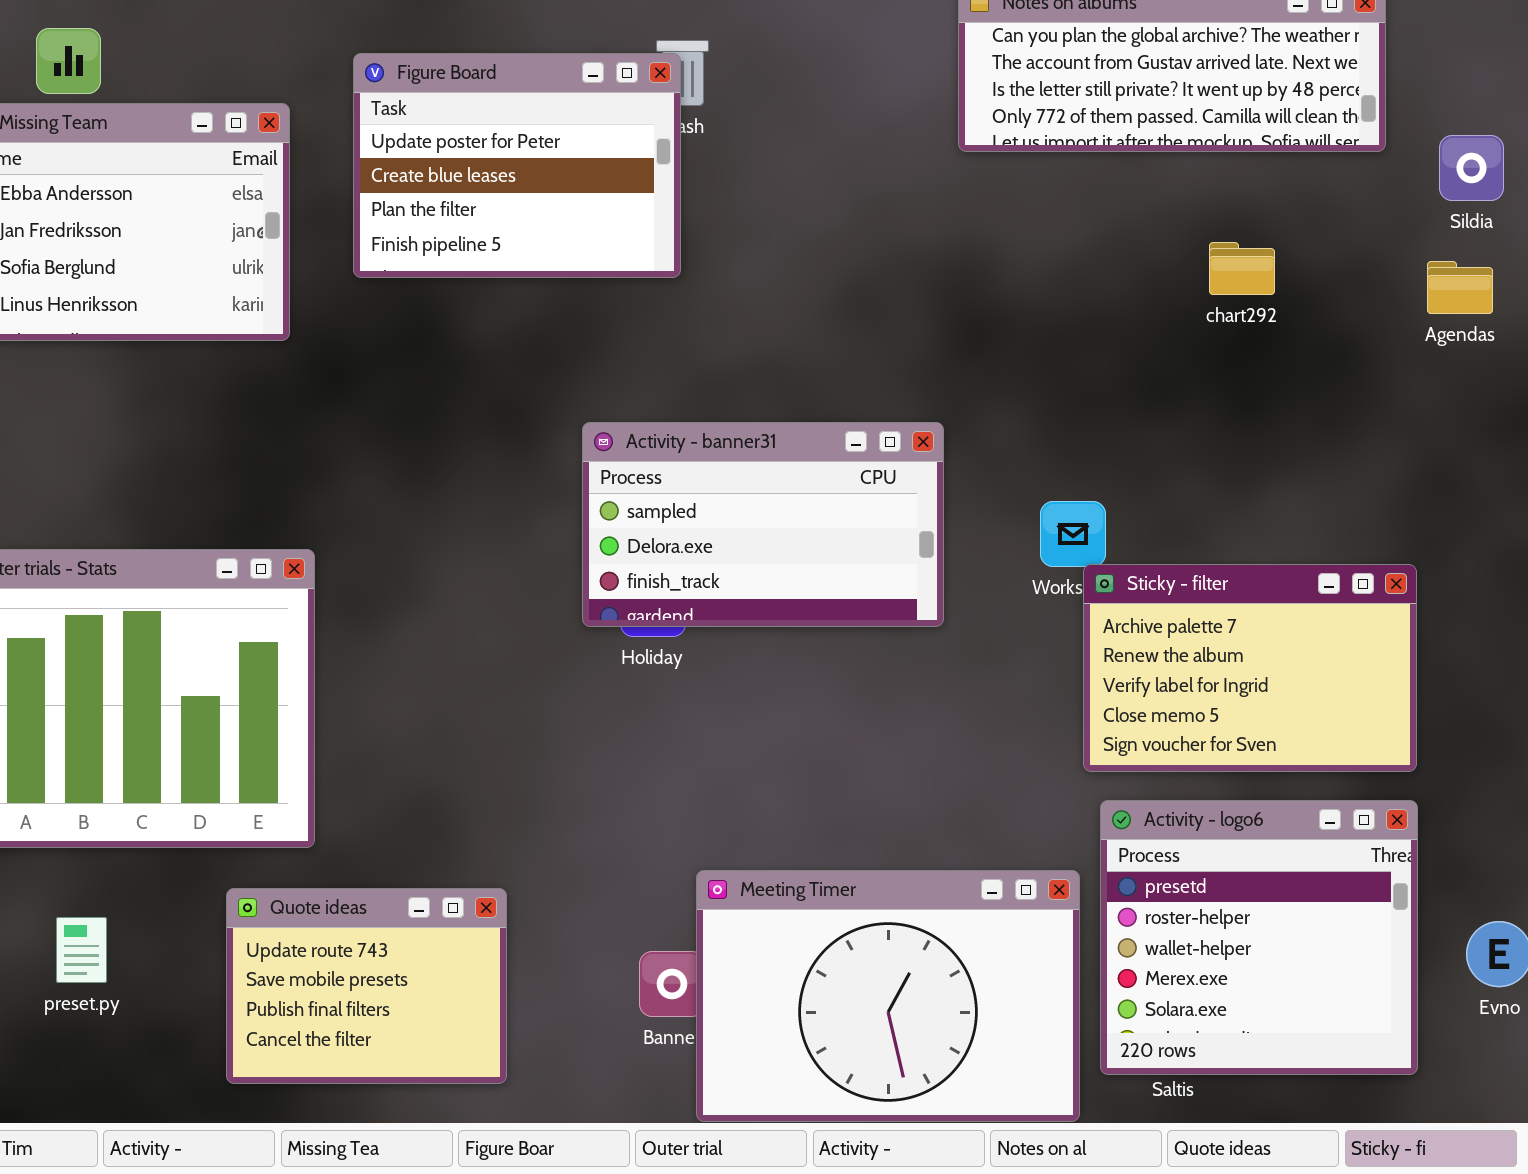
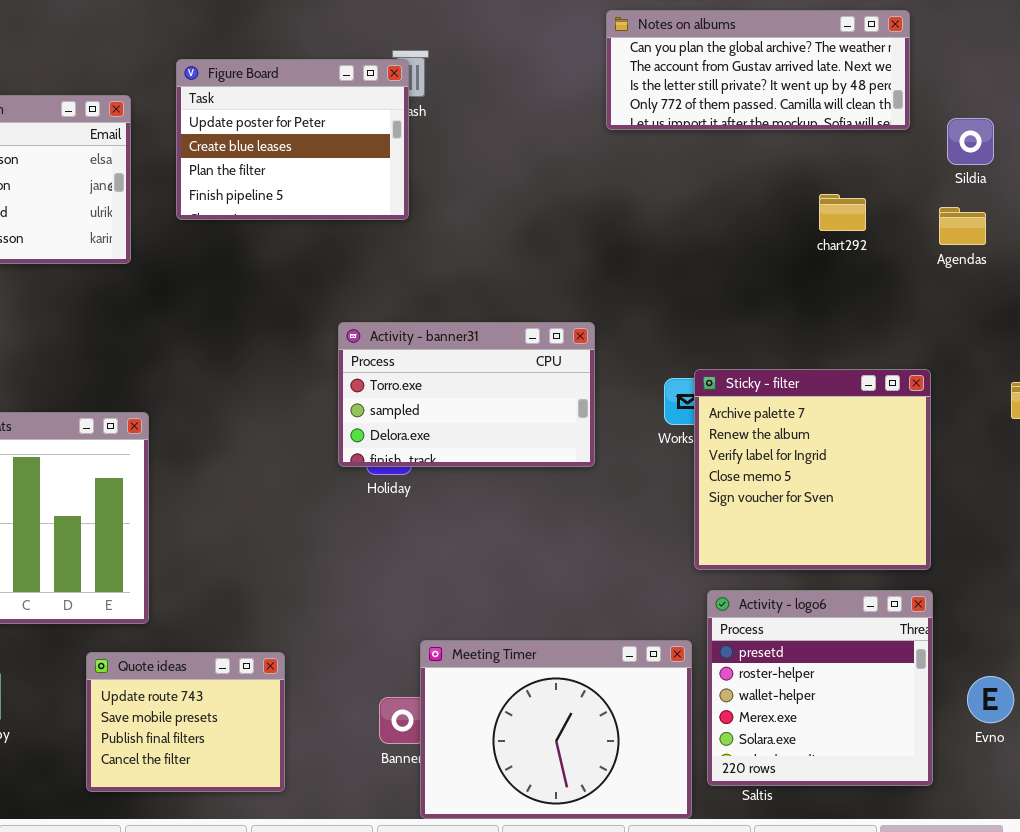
chart292: [1209,242,1275,295] -> [819,194,866,231], moved
Activity - banner31: [582,422,944,627] -> [338,322,595,467], scrolled up 1 row
Sticky - filter: [1083,564,1417,772] -> [694,369,931,570], resized

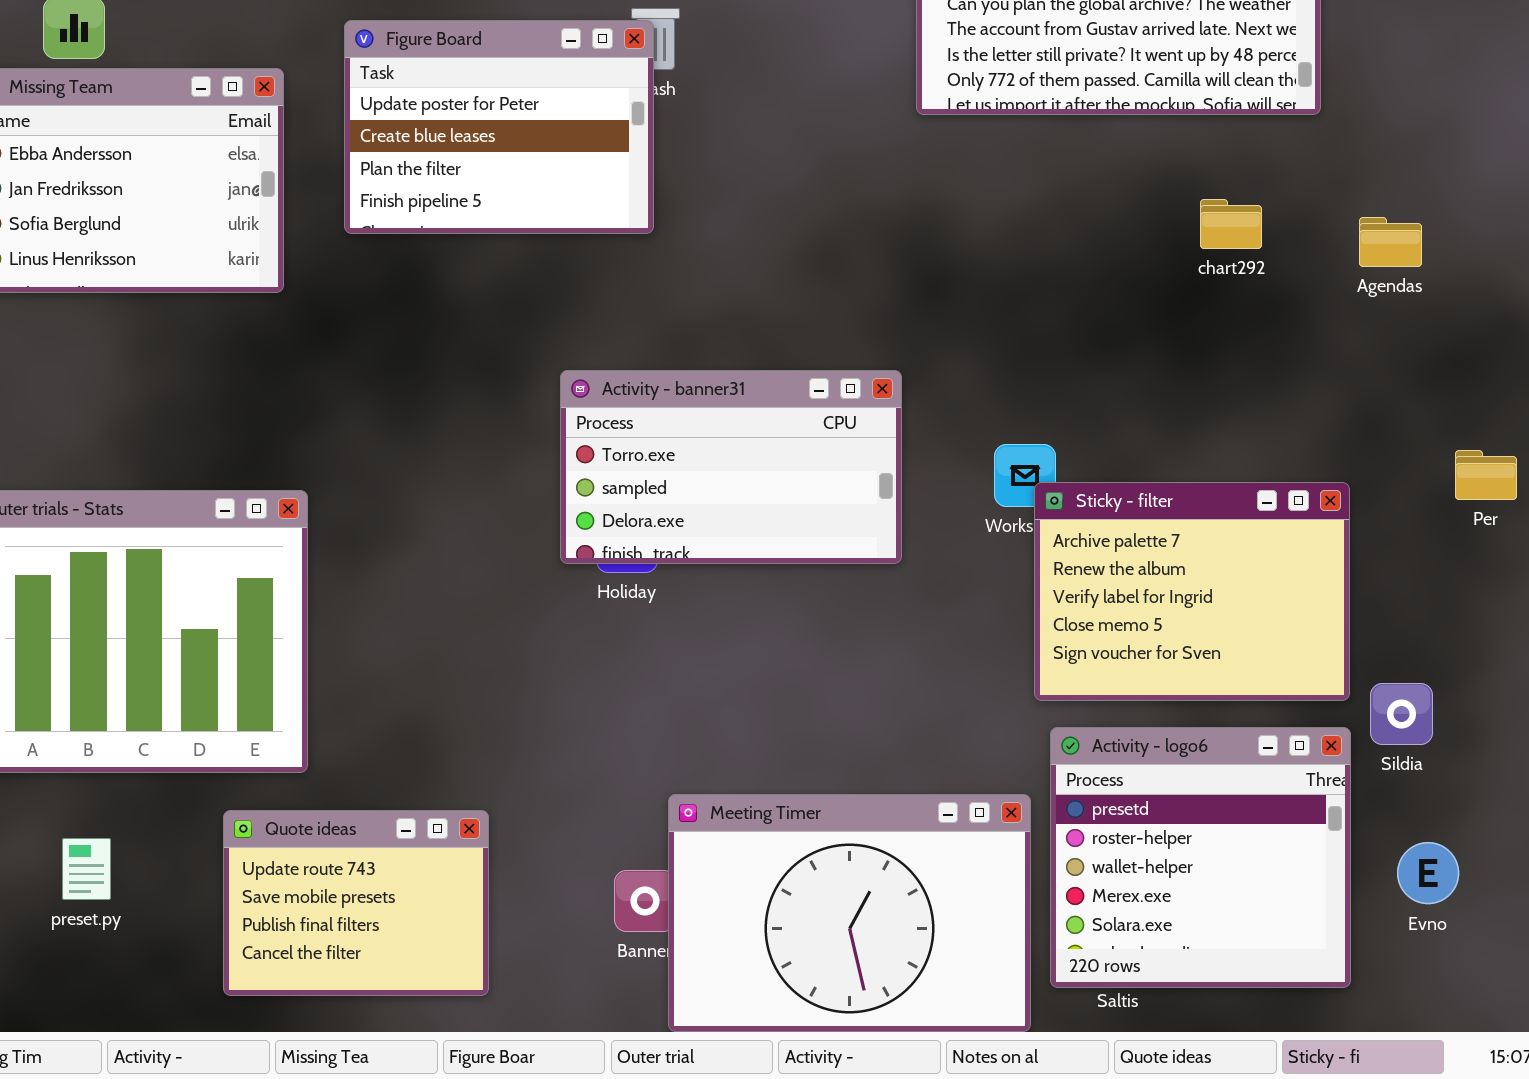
Sildia: [947,118,994,165] -> [1370,683,1433,745], moved
Sticky - filter: [694,369,931,570] -> [1034,482,1350,701], resized

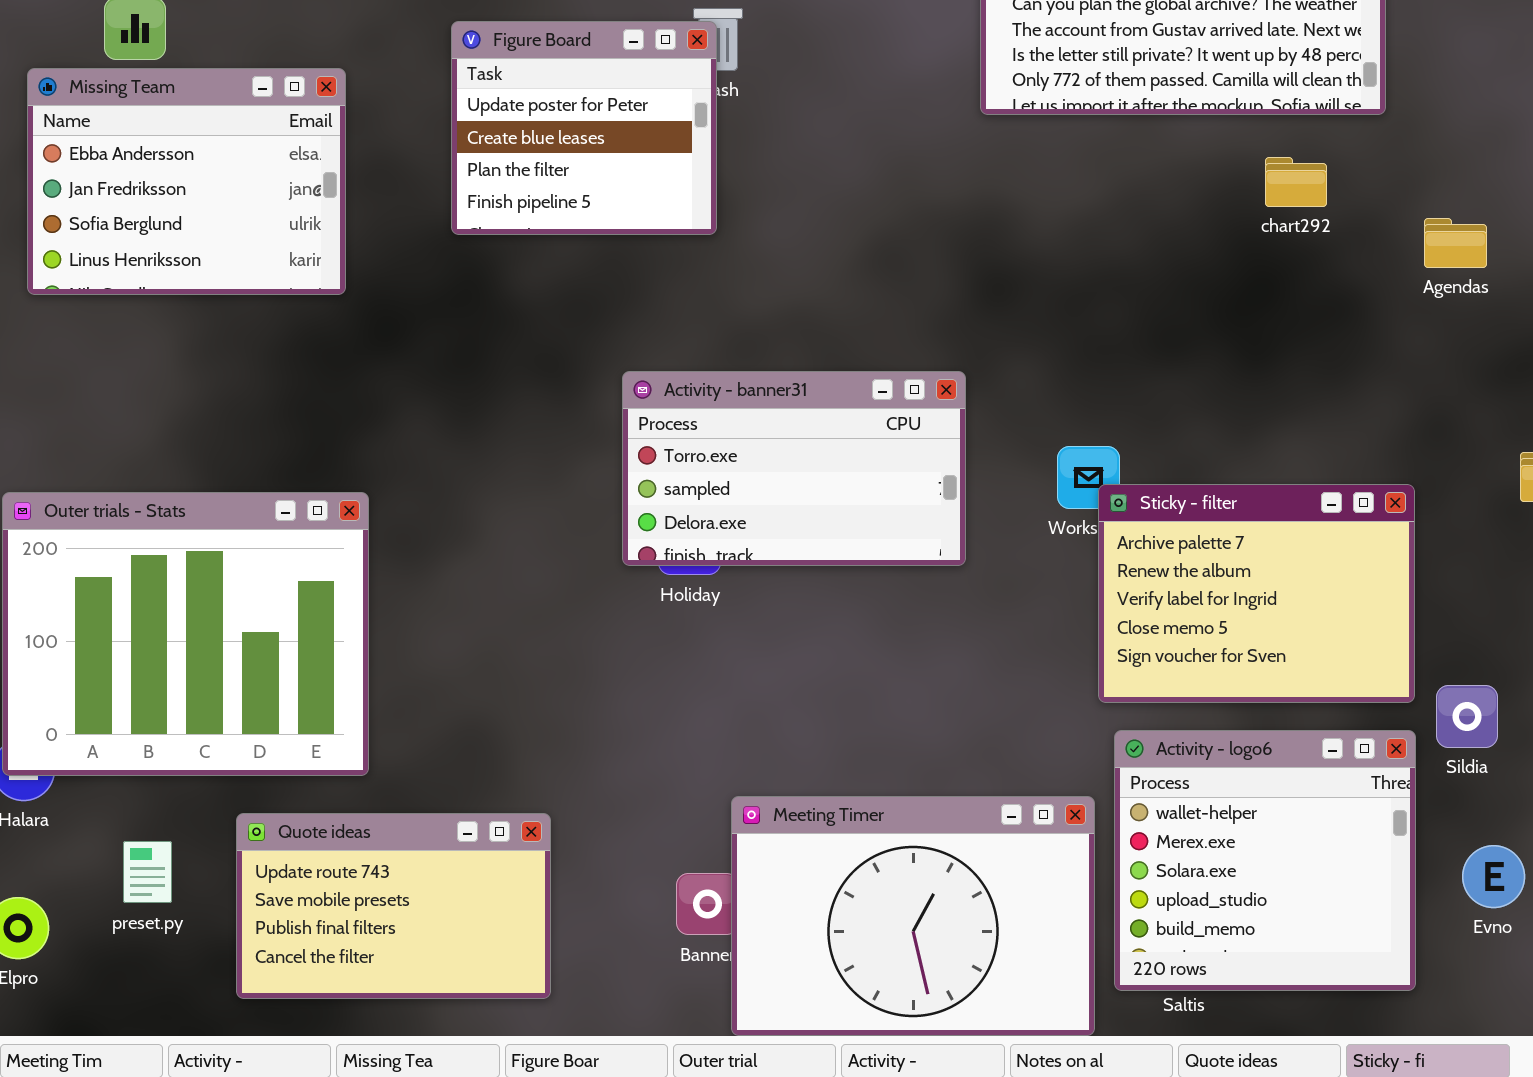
Figure Board: [344,20,654,234] -> [451,21,717,235], resized
chart292: [1200,199,1262,249] -> [1265,157,1327,207], moved
Activity - logo6: [1050,727,1351,988] -> [1114,730,1416,991], scrolled down 2 rows
Quote ideas: [223,810,489,996] -> [236,813,551,999], resized

